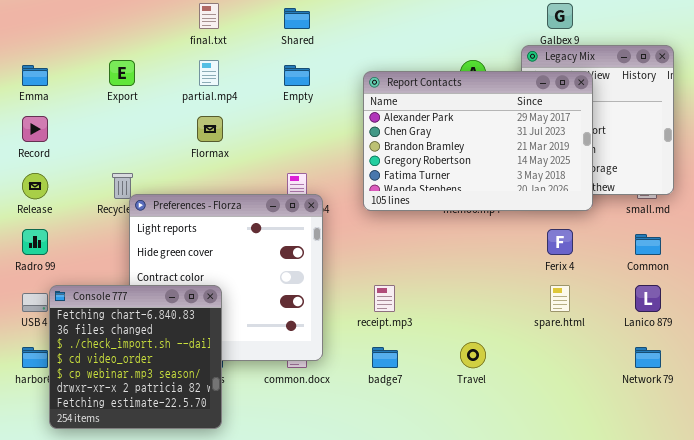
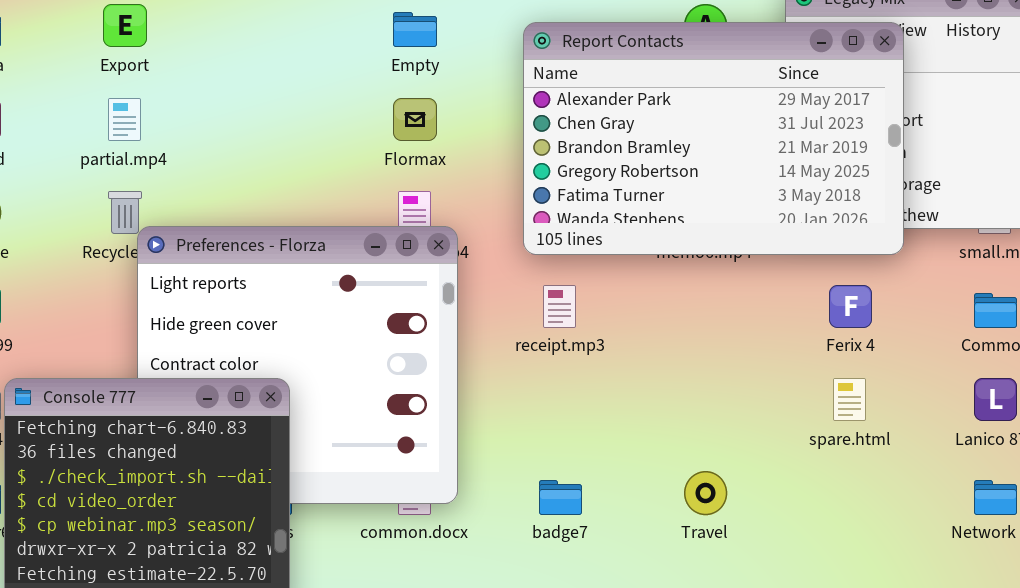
partial.mp4: [199,60,219,86] -> [108,98,141,141], moved
Flormax: [197,116,223,142] -> [393,98,437,141], moved
receipt.mp3: [374,285,395,312] -> [543,285,576,328], moved

